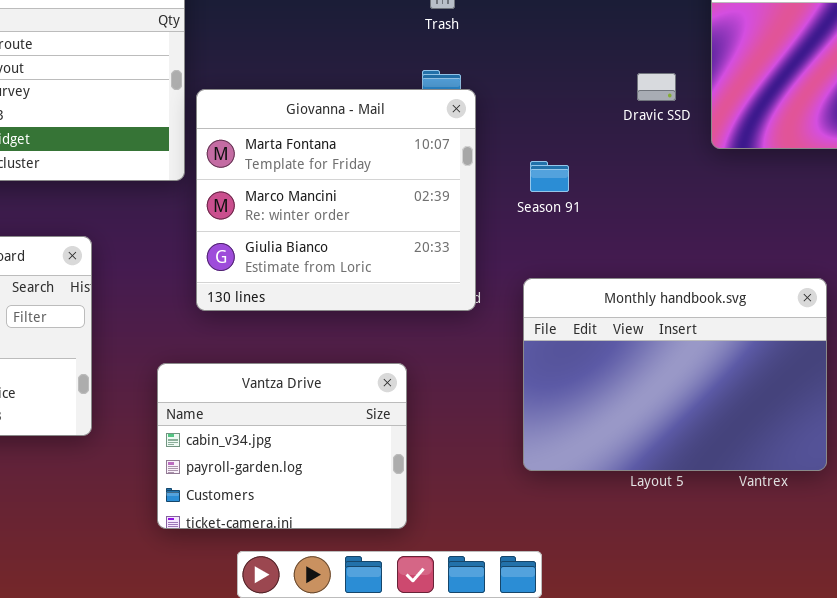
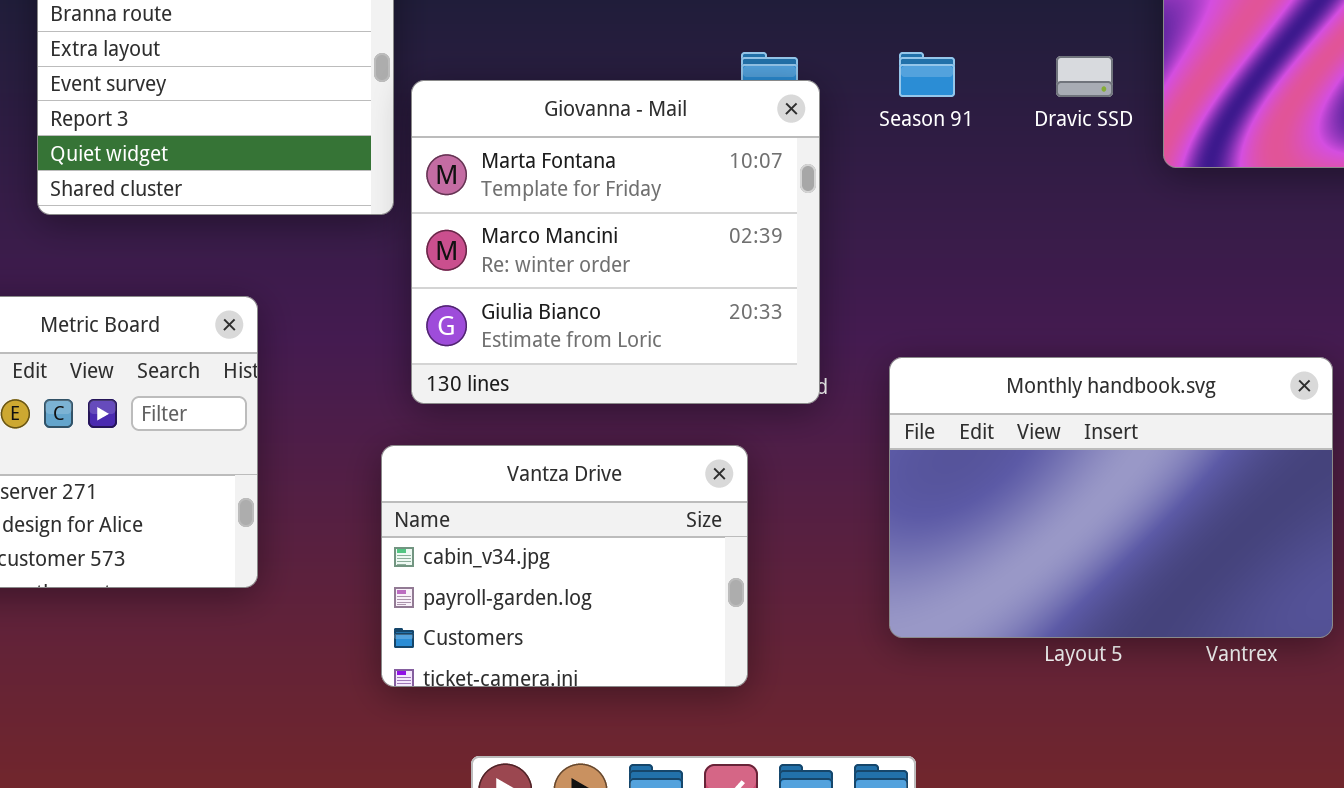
Season 91: [530,161,569,192] -> [899,52,955,97], moved
Vantza Drive: [157,363,407,529] -> [381,445,748,687], moved

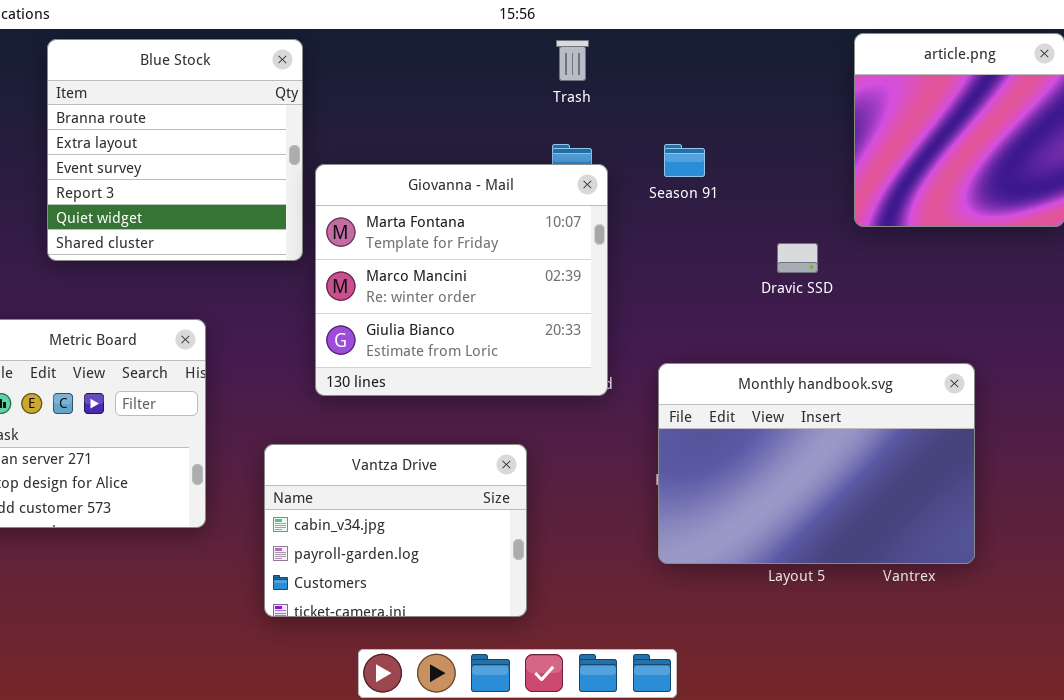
Dravic SSD: [1056,56,1113,97] -> [777,243,818,273], moved
Vantza Drive: [381,445,748,687] -> [264,444,527,617], moved

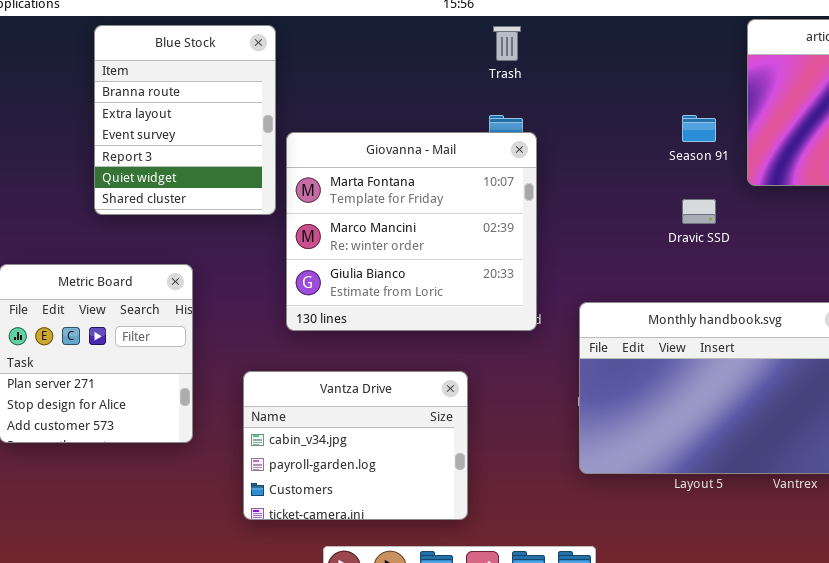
Blue Stock: [47,39,303,261] -> [94,25,276,215], resized
Season 91: [664,144,705,177] -> [682,115,716,142], moved

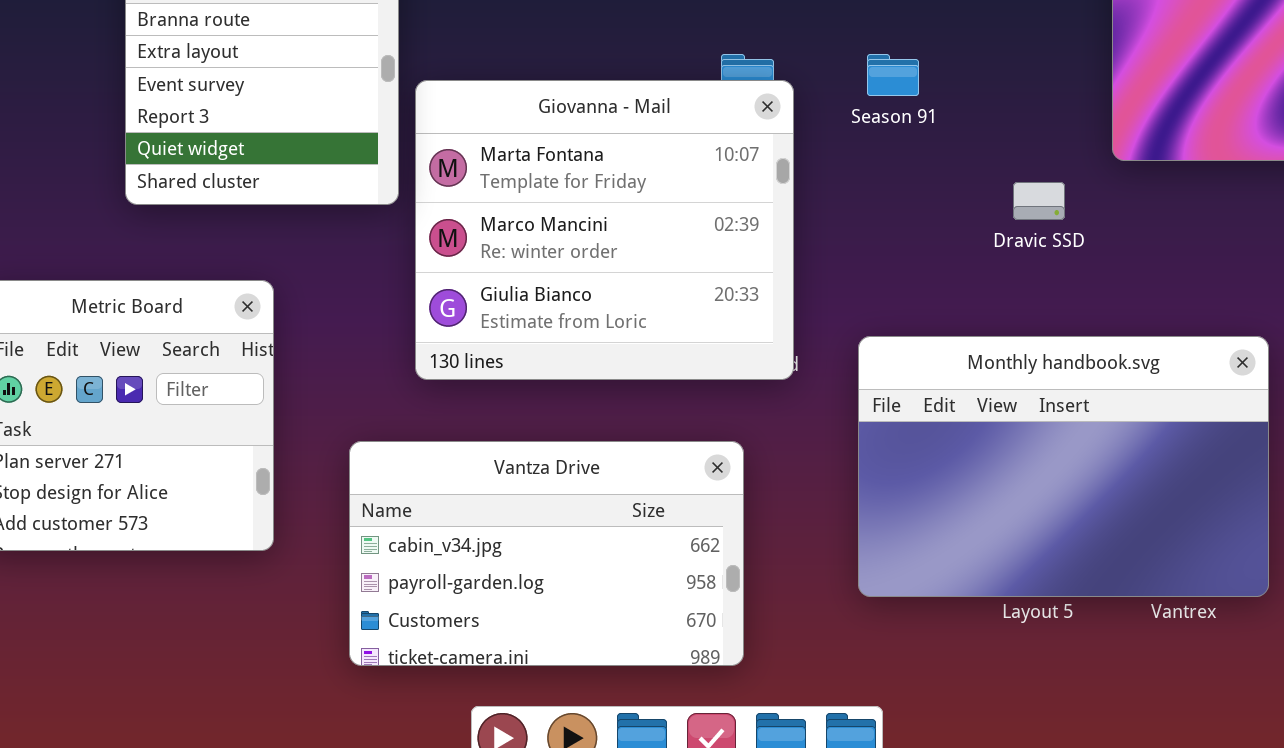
Season 91: [682,115,716,142] -> [867,54,919,96], moved
Vantza Drive: [243,371,468,520] -> [349,441,744,666], resized

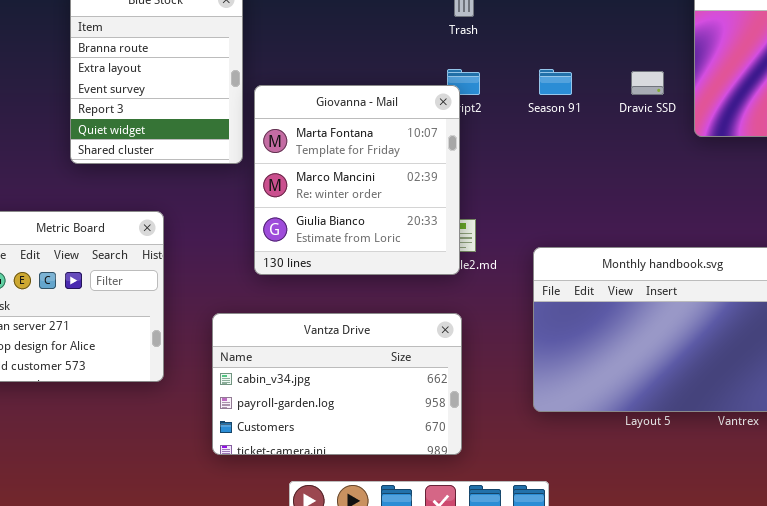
Giovanna - Mail: [415,80,794,380] -> [254,85,460,275], resized
Dravic SSD: [1013,182,1065,220] -> [631,71,664,95], moved

